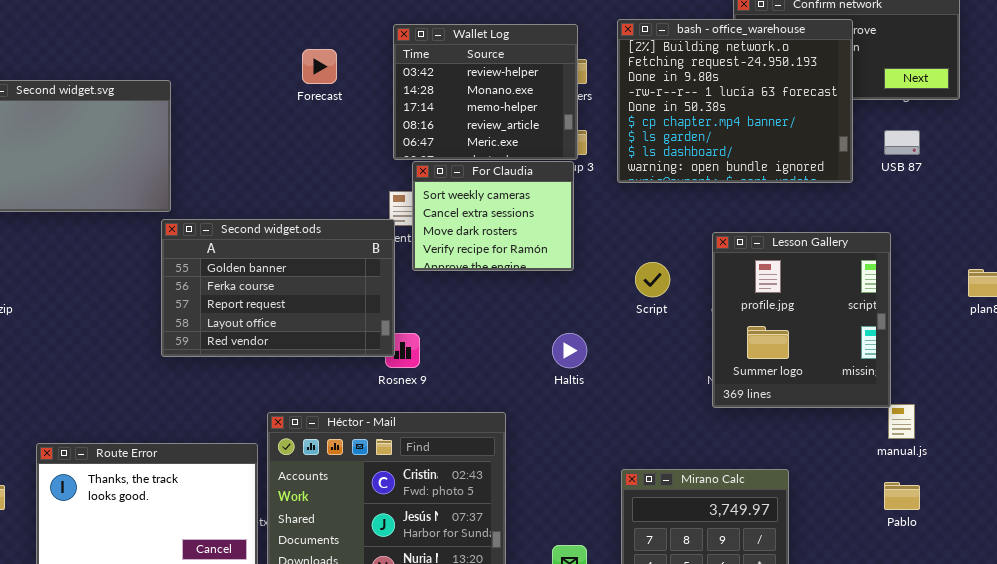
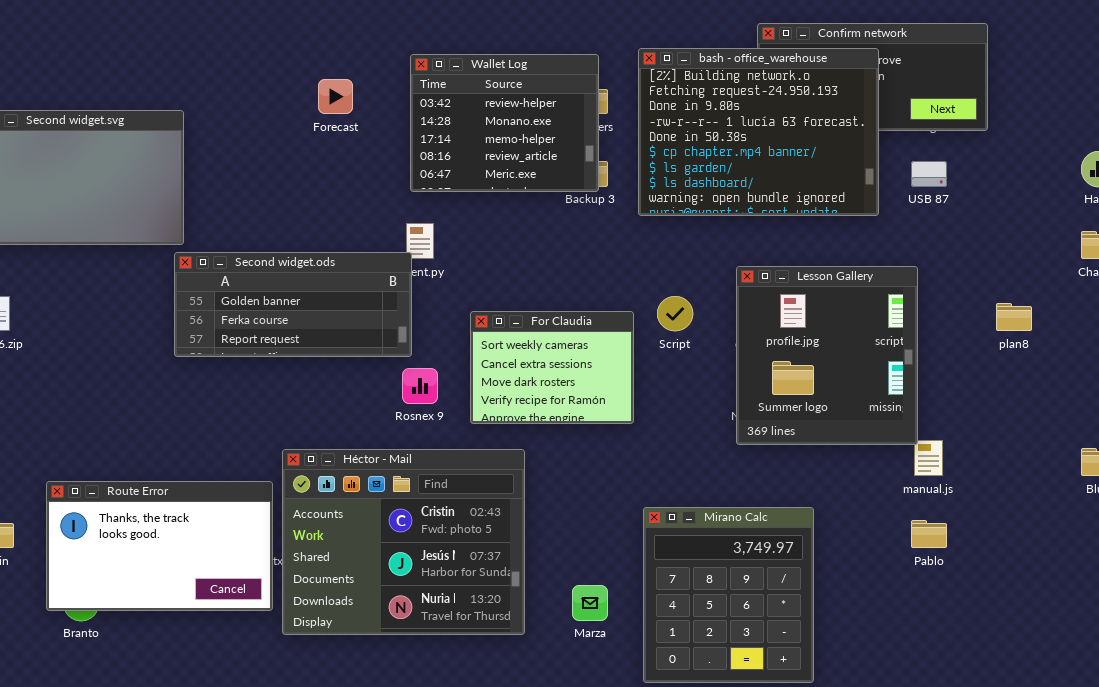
For Claudia: [412,161,574,271] -> [470,311,634,424], moved
Second widget.ods: [161,219,395,357] -> [174,252,412,357], resized

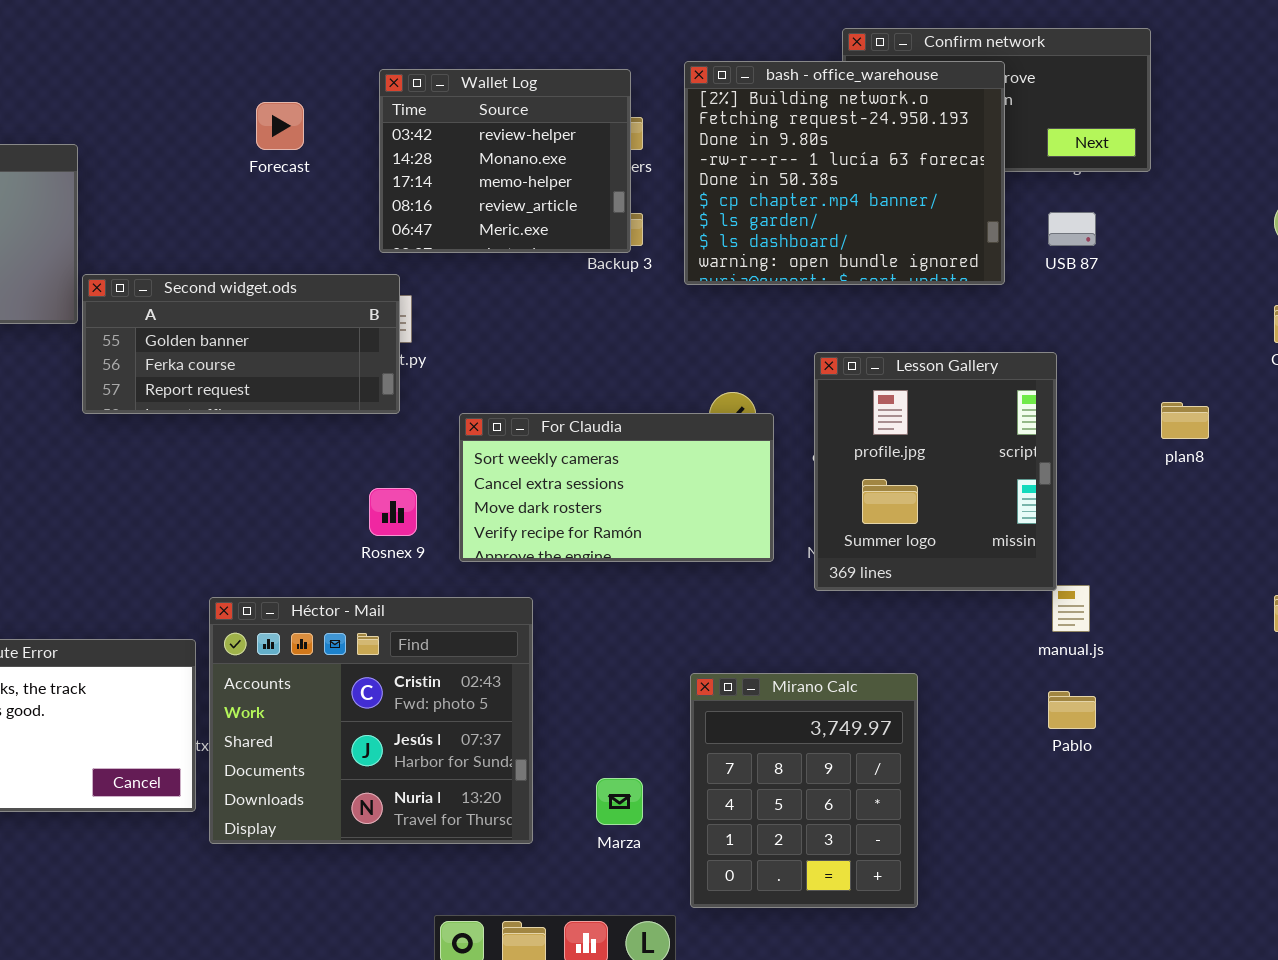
Second widget.ods: [174,252,412,357] -> [82,274,400,414], moved
For Claudia: [470,311,634,424] -> [459,413,774,562], resized

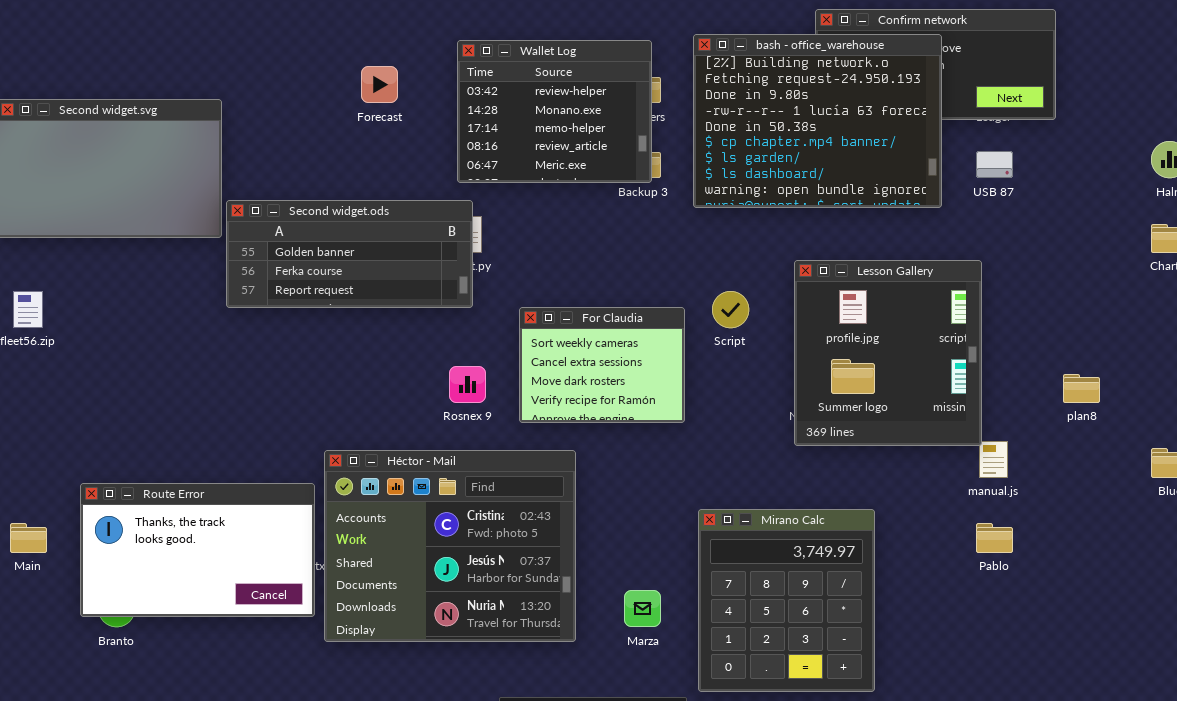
plan8: [1161,402,1209,439] -> [1063,374,1100,403], moved
For Claudia: [459,413,774,562] -> [519,307,685,423], resized

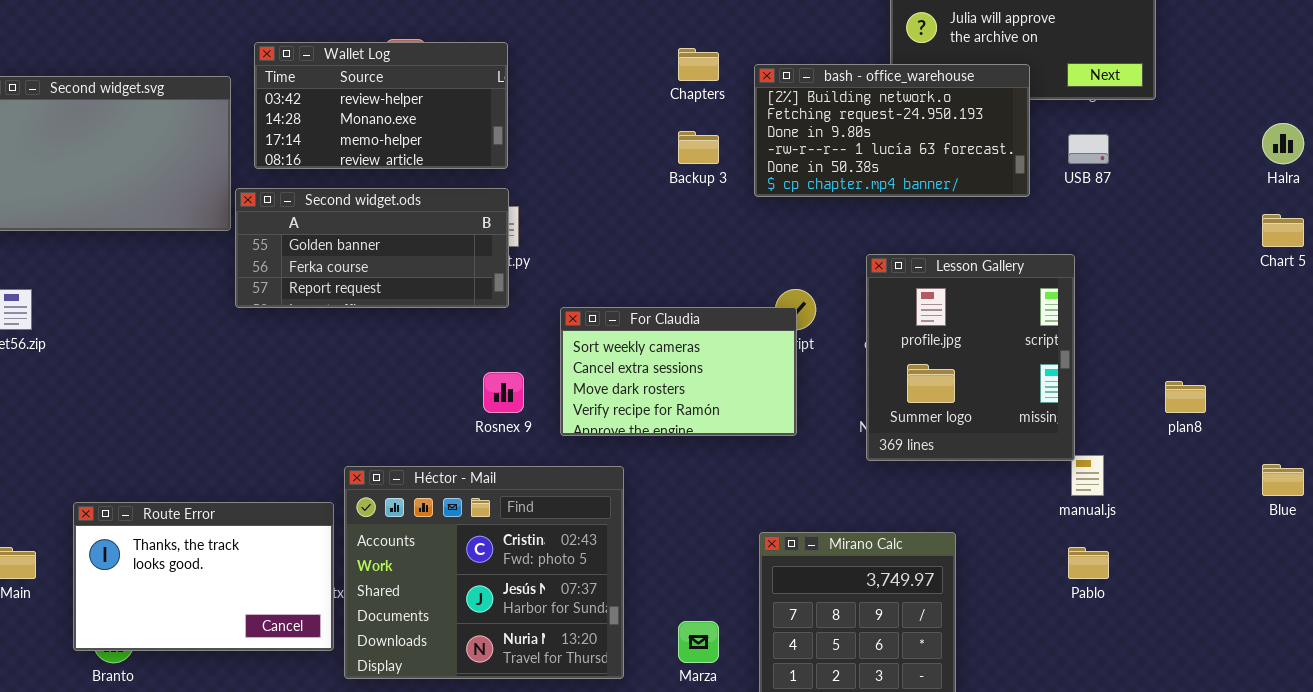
bash - office_warehouse: [693,34,942,208] -> [754,64,1030,197], resized
Wallet Log: [457,40,652,183] -> [254,42,508,169], moved, resized
For Claudia: [519,307,685,423] -> [560,307,797,436], resized

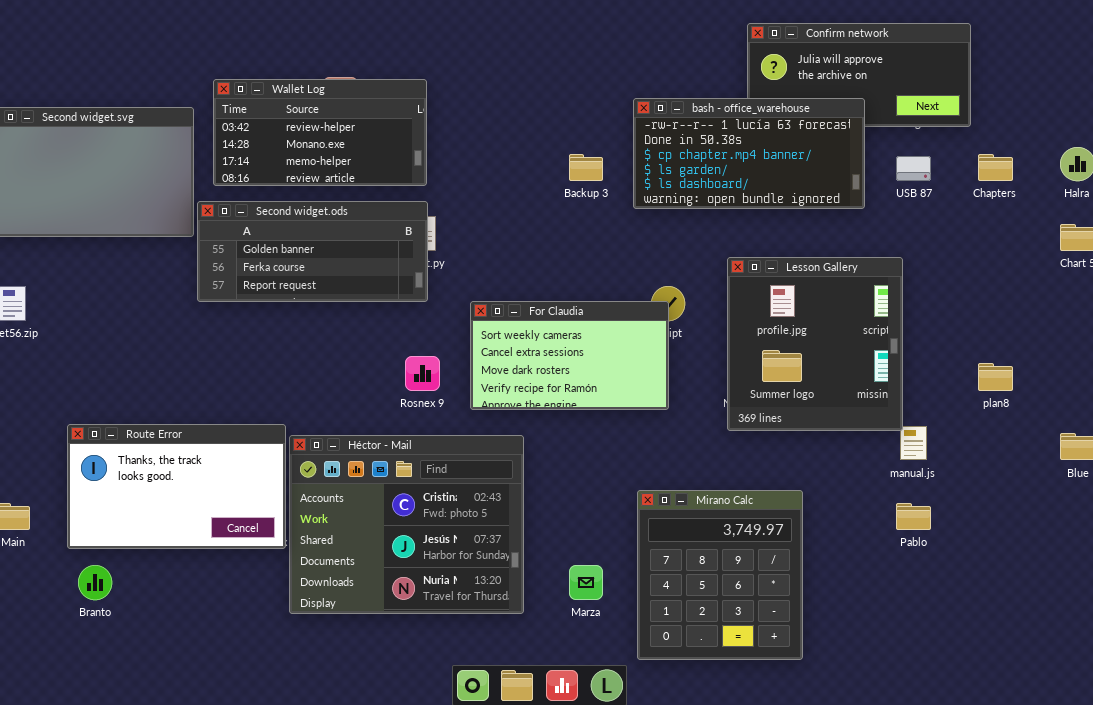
Chapters: [678,48,719,81] -> [978,154,1013,181], moved
bash - office_warehouse: [754,64,1030,197] -> [633,98,865,209], scrolled down 3 rows
Route Error: [73,502,334,651] -> [67,424,286,549], moved

